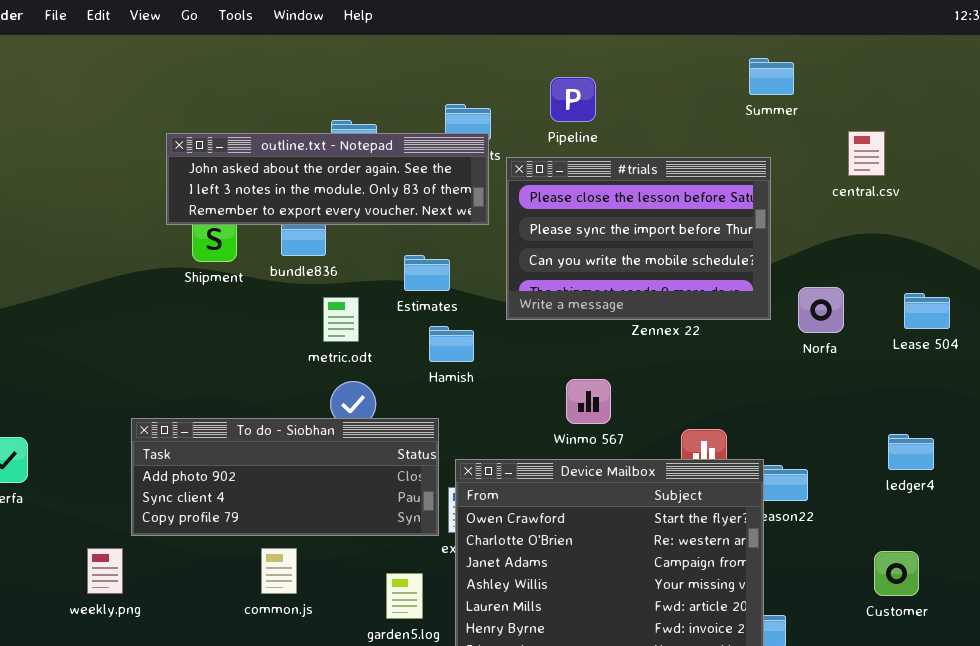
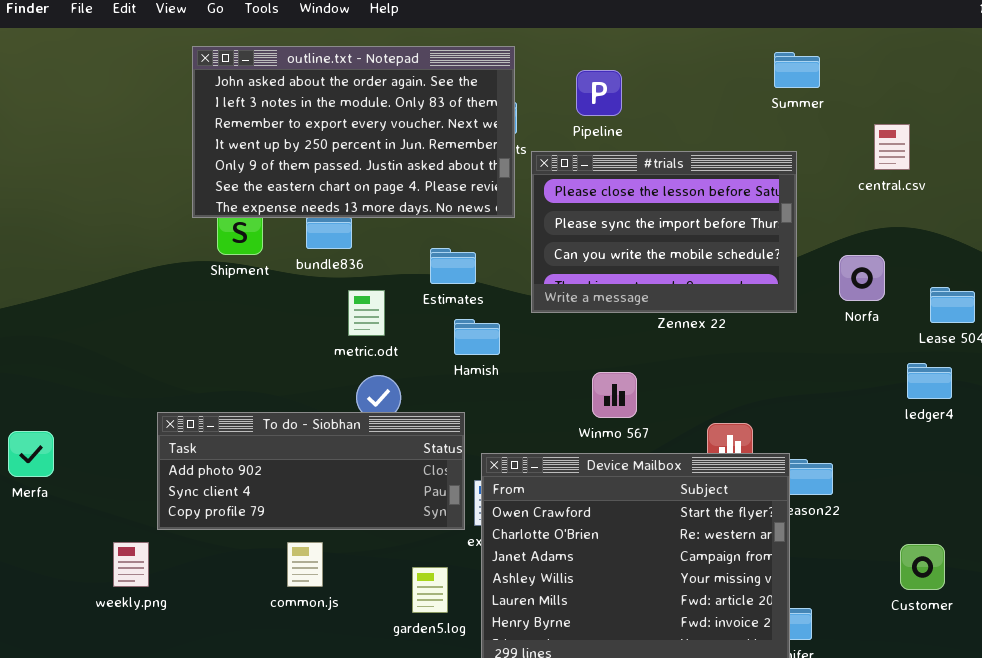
outline.txt - Notepad: [166,133,489,225] -> [192,46,515,218], resized
Norfa: [798,287,844,333] -> [839,255,885,301], moved
ledger4: [888,434,934,470] -> [907,363,952,399], moved

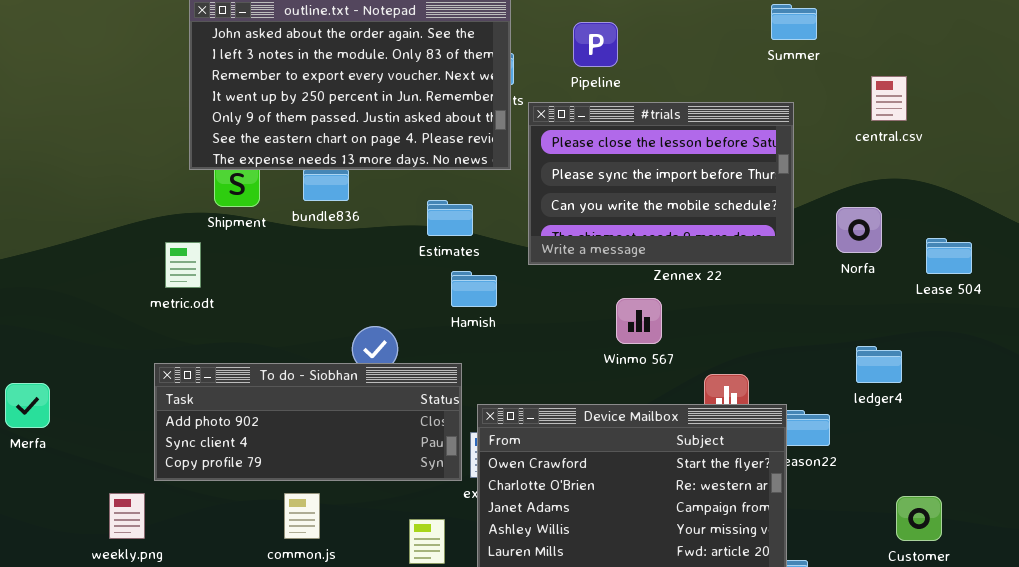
metric.odt: [348,290,385,336] -> [165,242,201,288], moved
ledger4: [907,363,952,399] -> [856,346,902,383], moved
Winmo 567: [592,372,637,418] -> [616,298,662,344], moved

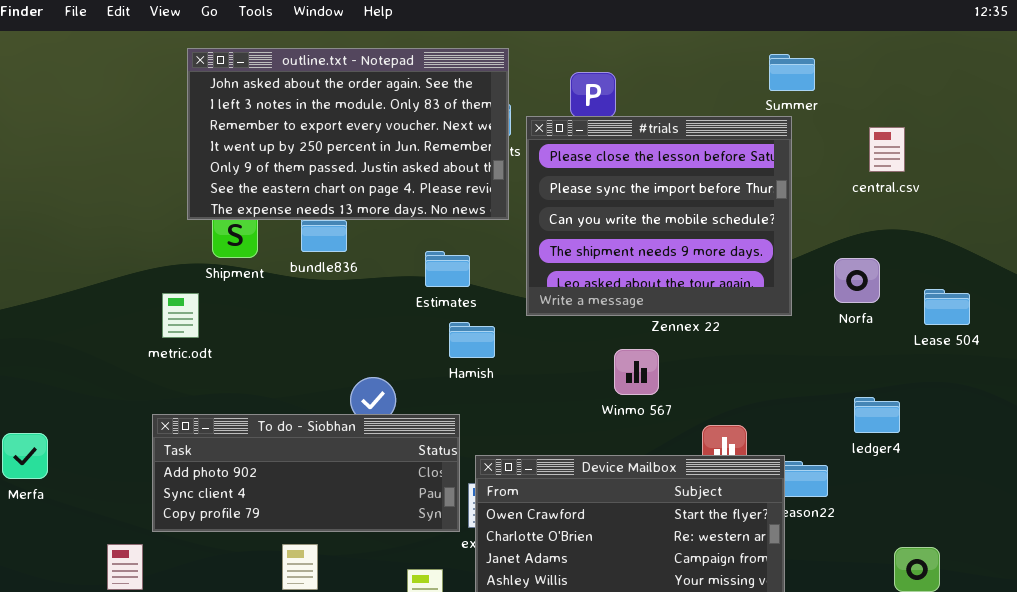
#trials: [528,102,794,265] -> [526,116,792,316], resized

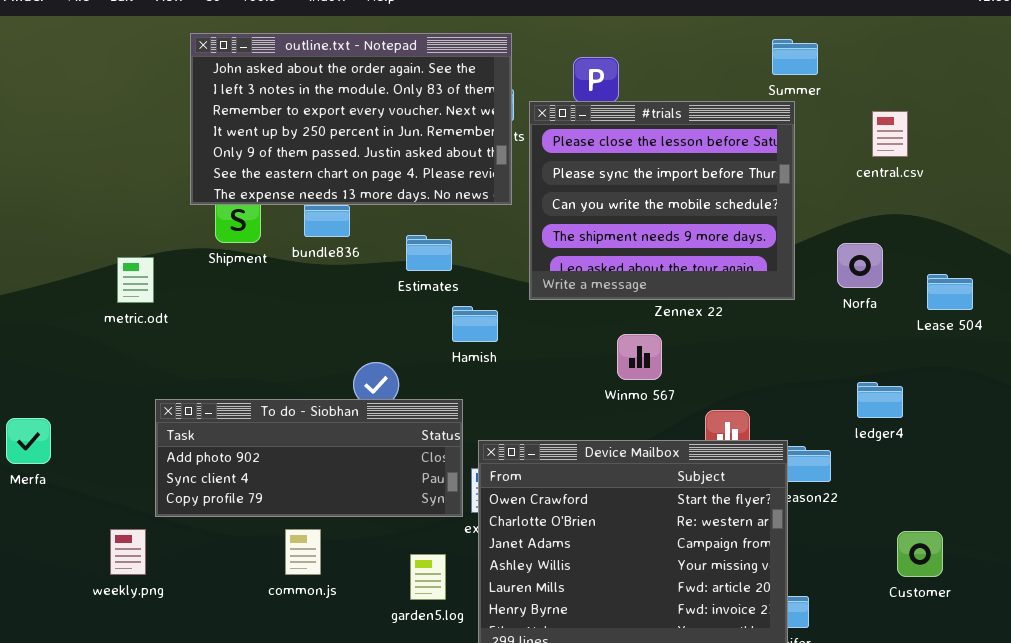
Estimates: [425,251,470,287] -> [406,235,452,271], moved
metric.odt: [162,293,199,338] -> [117,257,154,303], moved

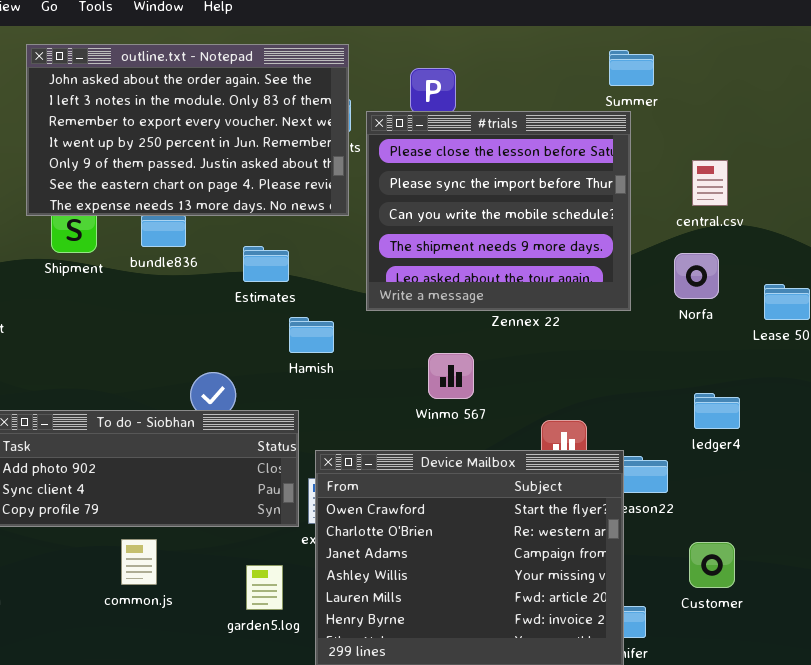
central.csv: [872,111,908,157] -> [692,160,728,206], moved
Winmo 567: [617,334,662,380] -> [428,353,474,399], moved
Customer: [897,531,943,577] -> [689,542,735,588], moved

